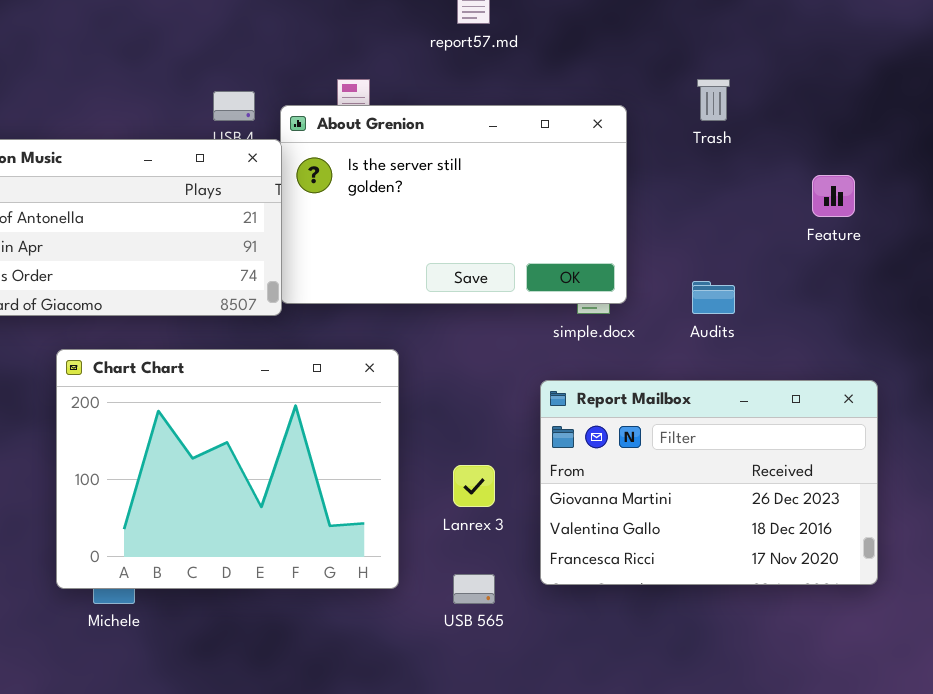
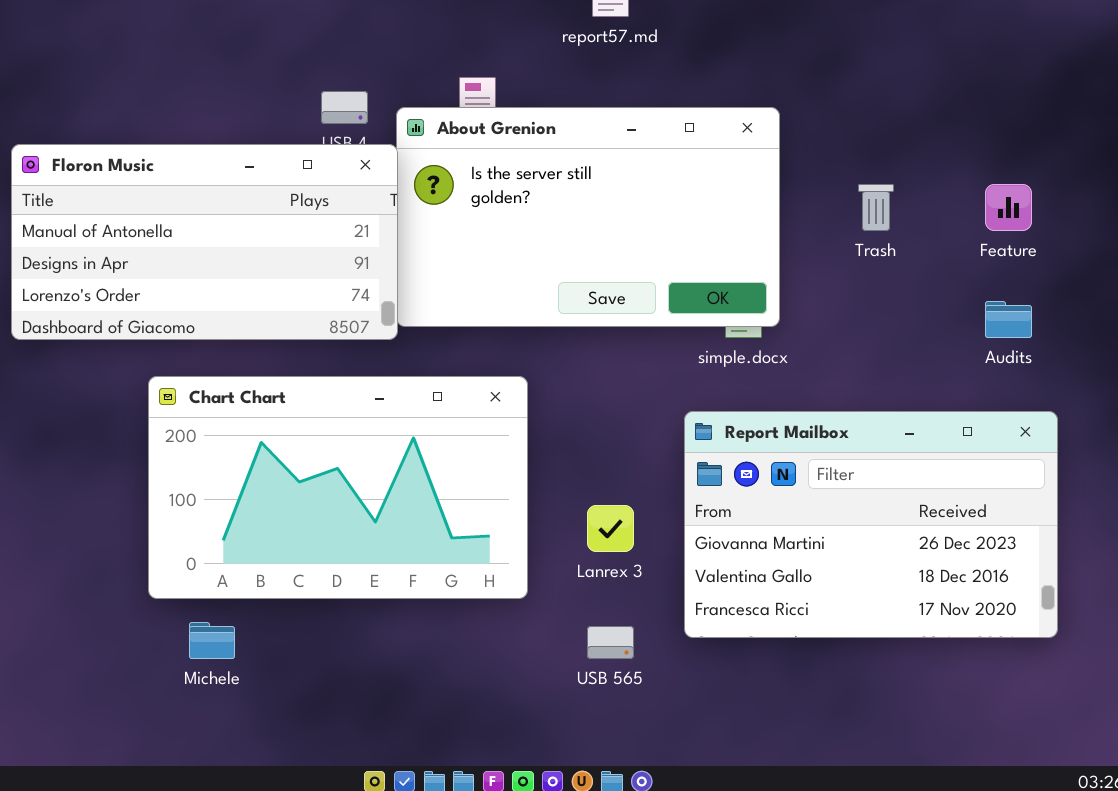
Trash: [697,79,730,121] -> [858,184,894,231], moved
Audits: [692,281,735,314] -> [985,301,1032,338], moved
Chart Chart: [56,349,399,589] -> [148,376,528,599], resized

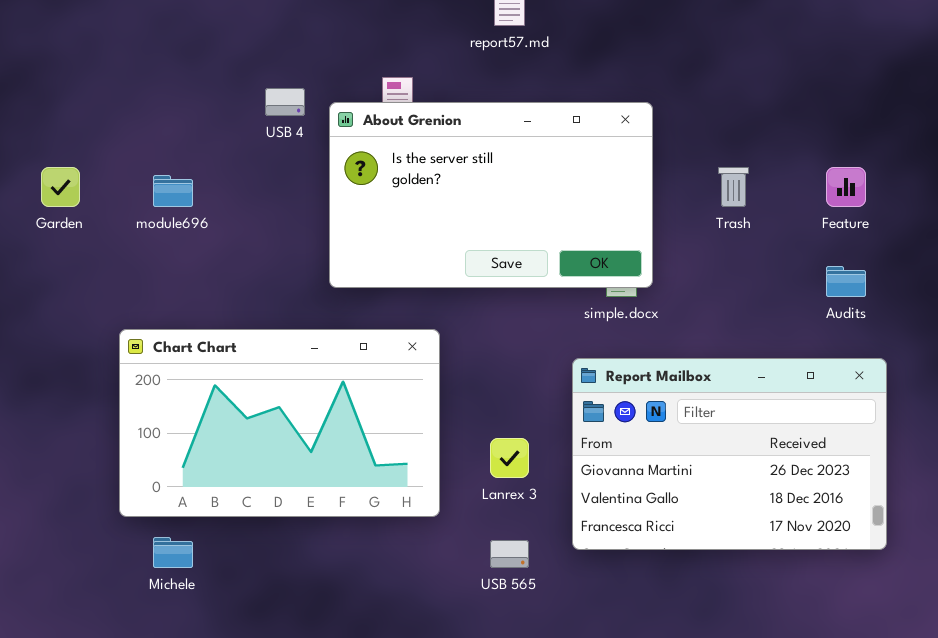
Floron Music: [11,144,398,340] -> none, closed

